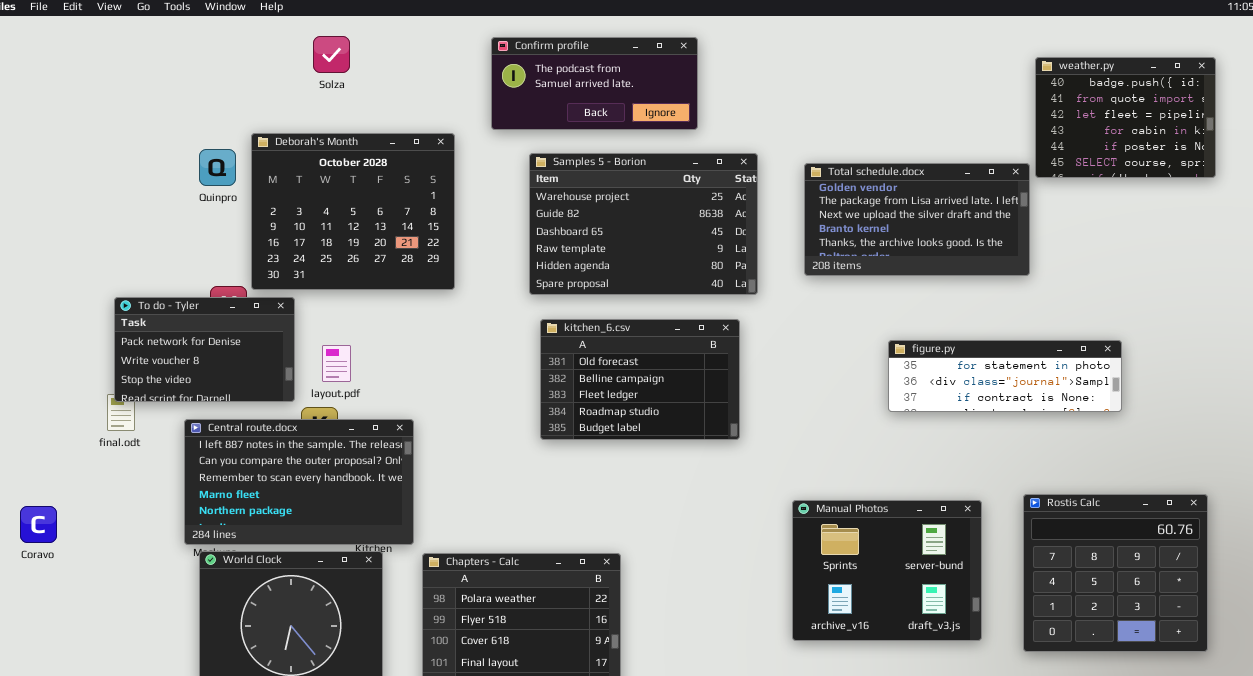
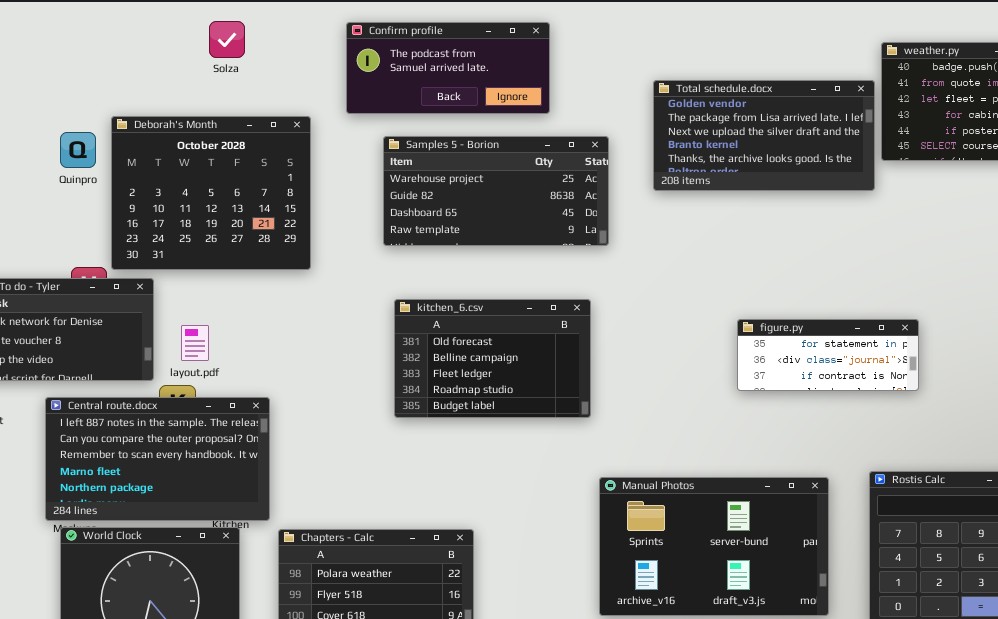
Solza: [313,36,350,73] -> [209,21,245,58], moved
Samples 5 - Borion: [529,153,758,295] -> [383,136,609,246], resized
Total schedule.docx: [804,163,1030,276] -> [653,80,875,191], moved
figure.py: [888,340,1122,412] -> [737,319,919,391], resized
Manual Photos: [792,500,982,641] -> [599,477,829,616], resized

